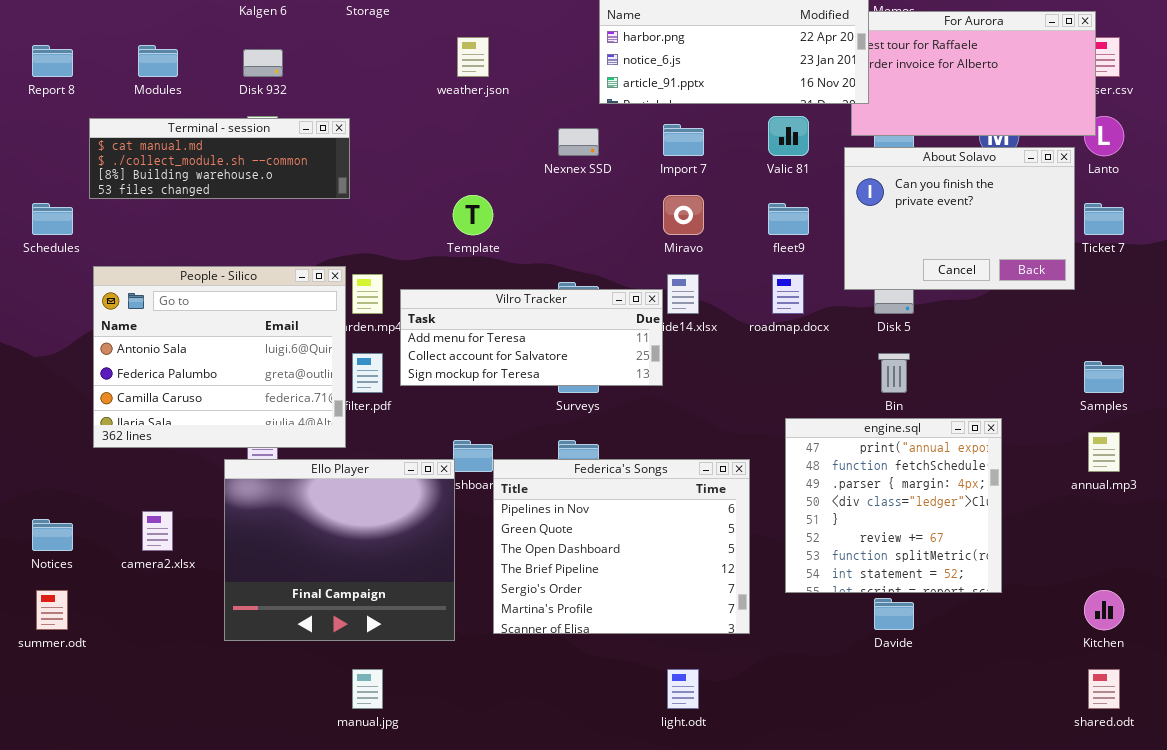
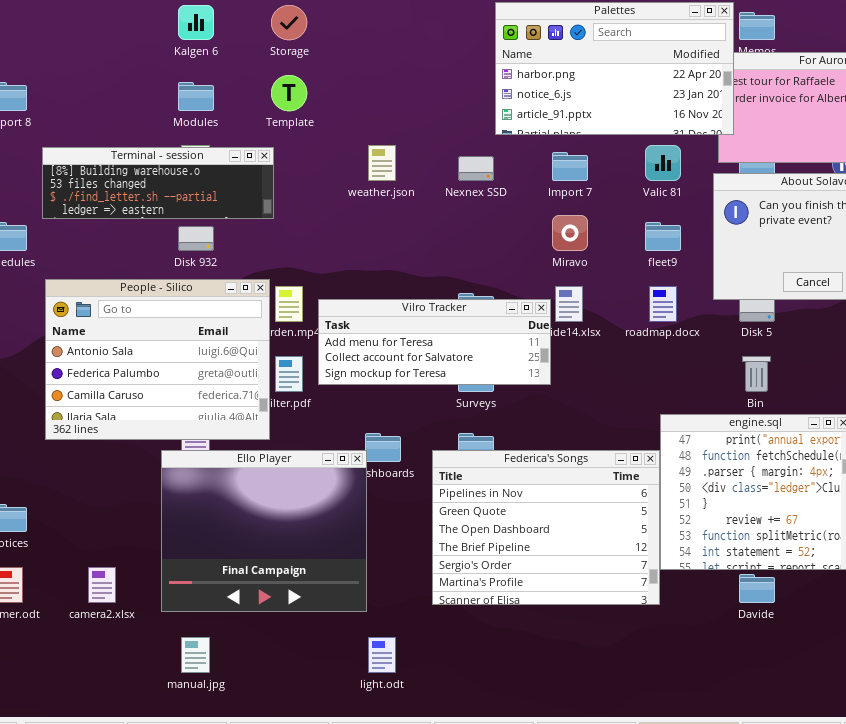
weather.json: [457,37,489,77] -> [368,145,396,181], moved
Modules: [138,45,178,77] -> [178,82,214,111], moved
Disk 932: [243,49,283,77] -> [178,226,214,251], moved
Terminal - session: [89,118,350,199] -> [42,147,274,219], scrolled down 2 rows
Template: [453,195,493,235] -> [271,75,307,111], moved
Federica's Songs: [493,459,750,634] -> [432,450,660,605], moved
camera2.xlsx: [142,511,173,551] -> [88,567,116,603], moved
manual.jpg: [352,669,383,709] -> [181,637,210,673], moved
light.odt: [667,669,699,709] -> [368,637,396,673], moved

